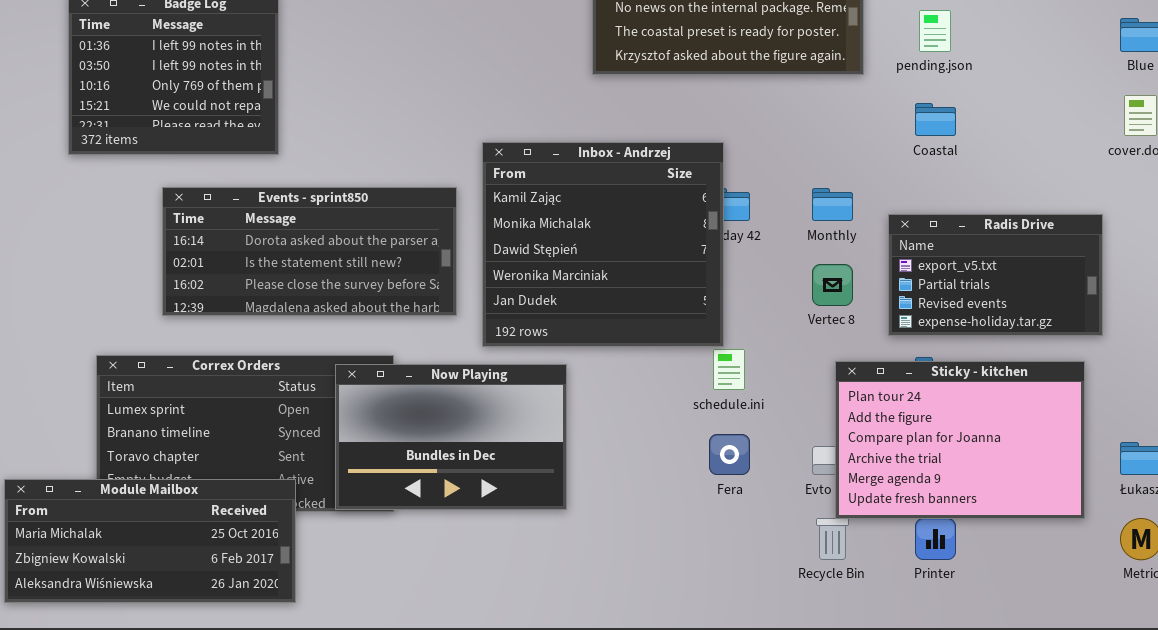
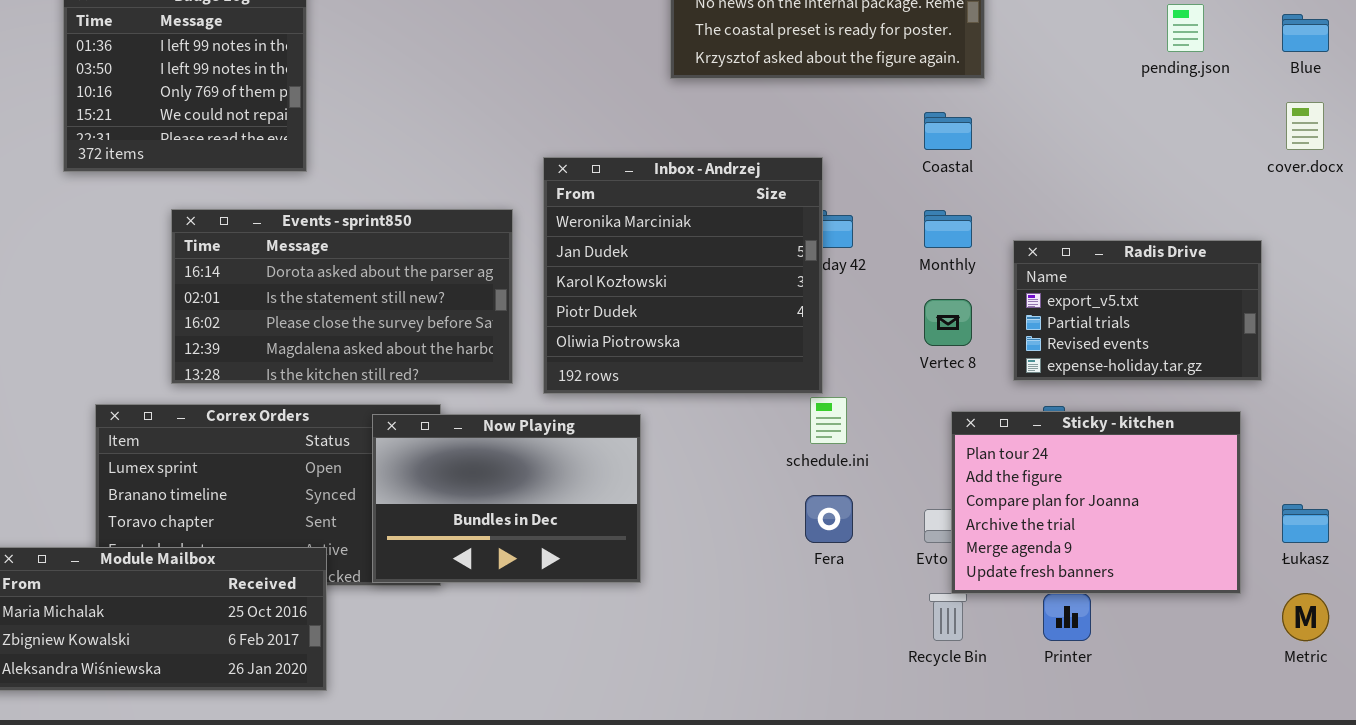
pending.json: [919,10,951,52] -> [1167,4,1204,52], moved
Coastal: [915,103,956,136] -> [924,112,972,150], moved
Inbox - Andrzej: [482,142,724,347] -> [543,157,823,394], scrolled down 3 rows
Events - sprint850: [162,187,457,316] -> [171,209,513,384], resized

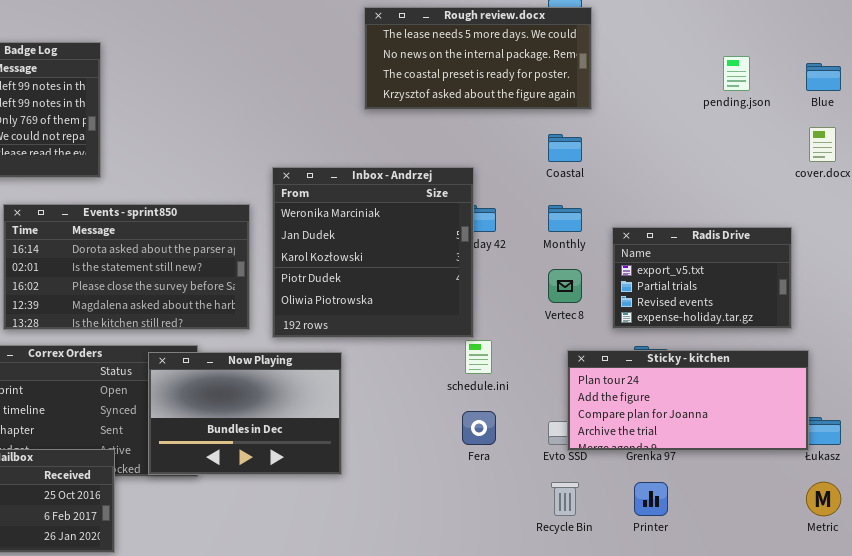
Sticky - kitchen: [951,411,1241,594] -> [567,350,809,451], resized

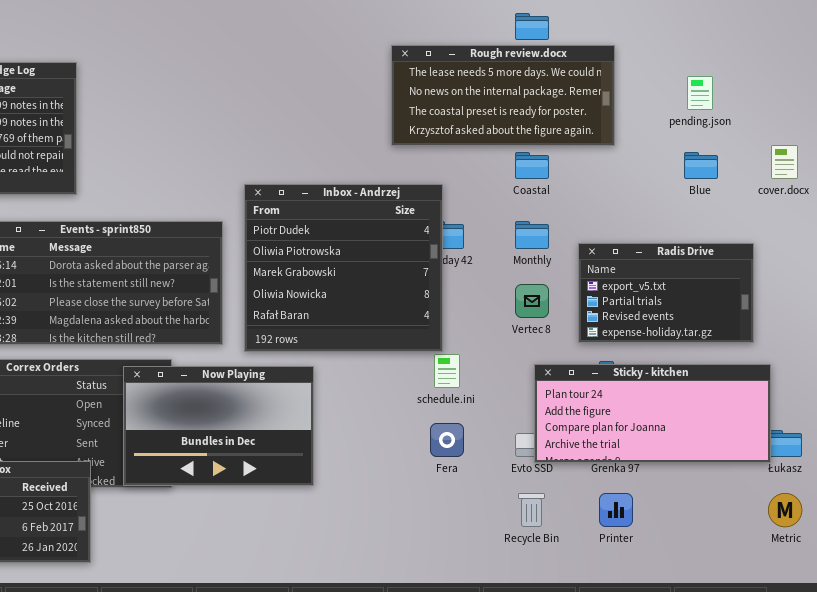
Rough review.docx: [364,7,592,110] -> [391,45,615,146], moved
Blue: [806,63,841,91] -> [684,152,718,179], moved
Inbox - Andrzej: [272,167,474,338] -> [244,184,443,352], scrolled down 3 rows

